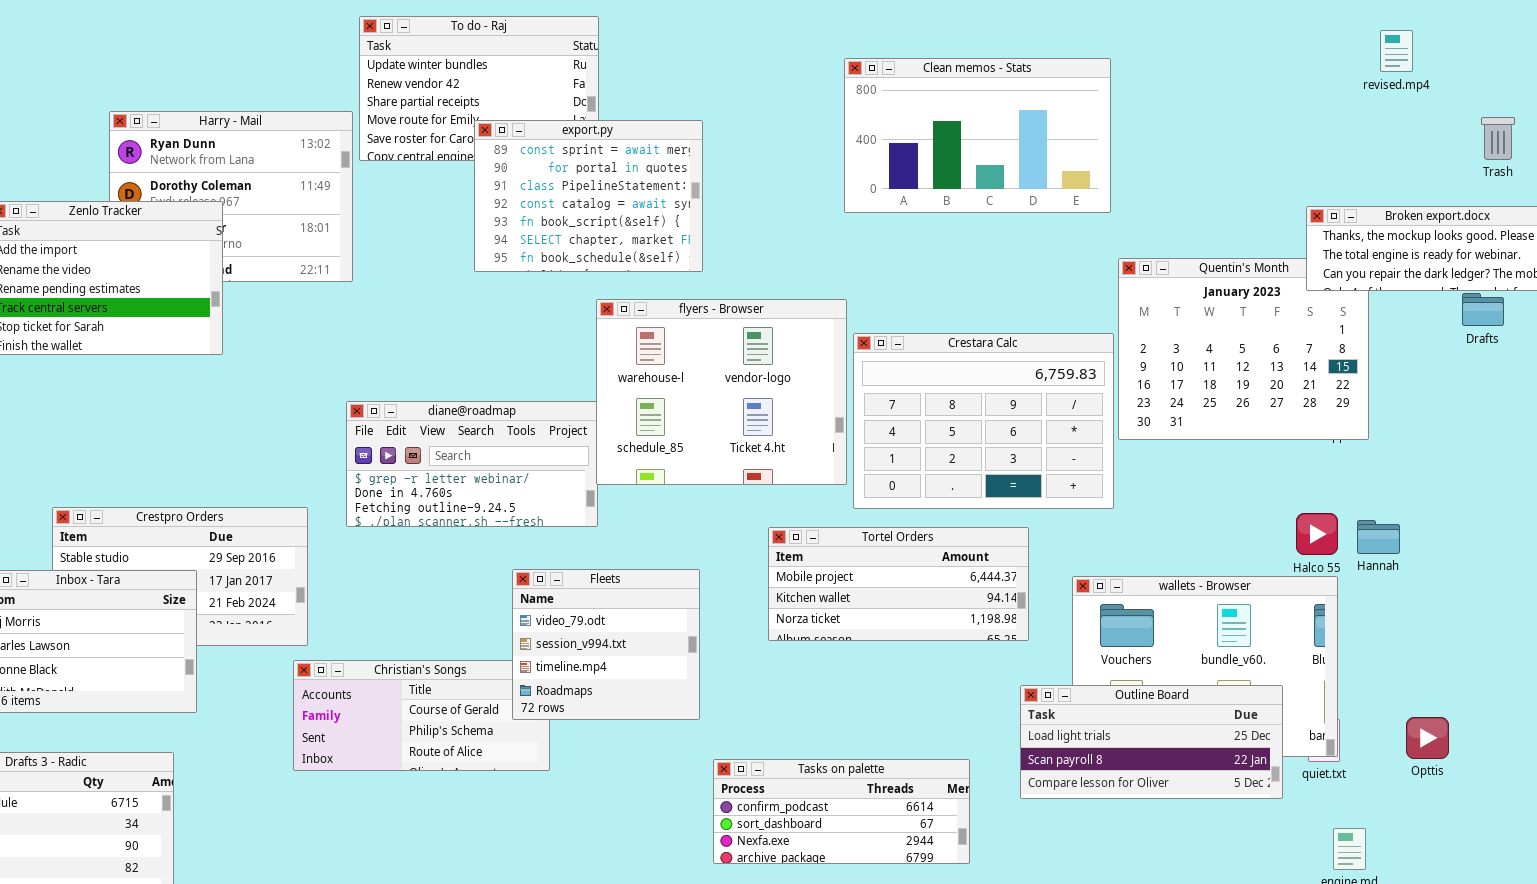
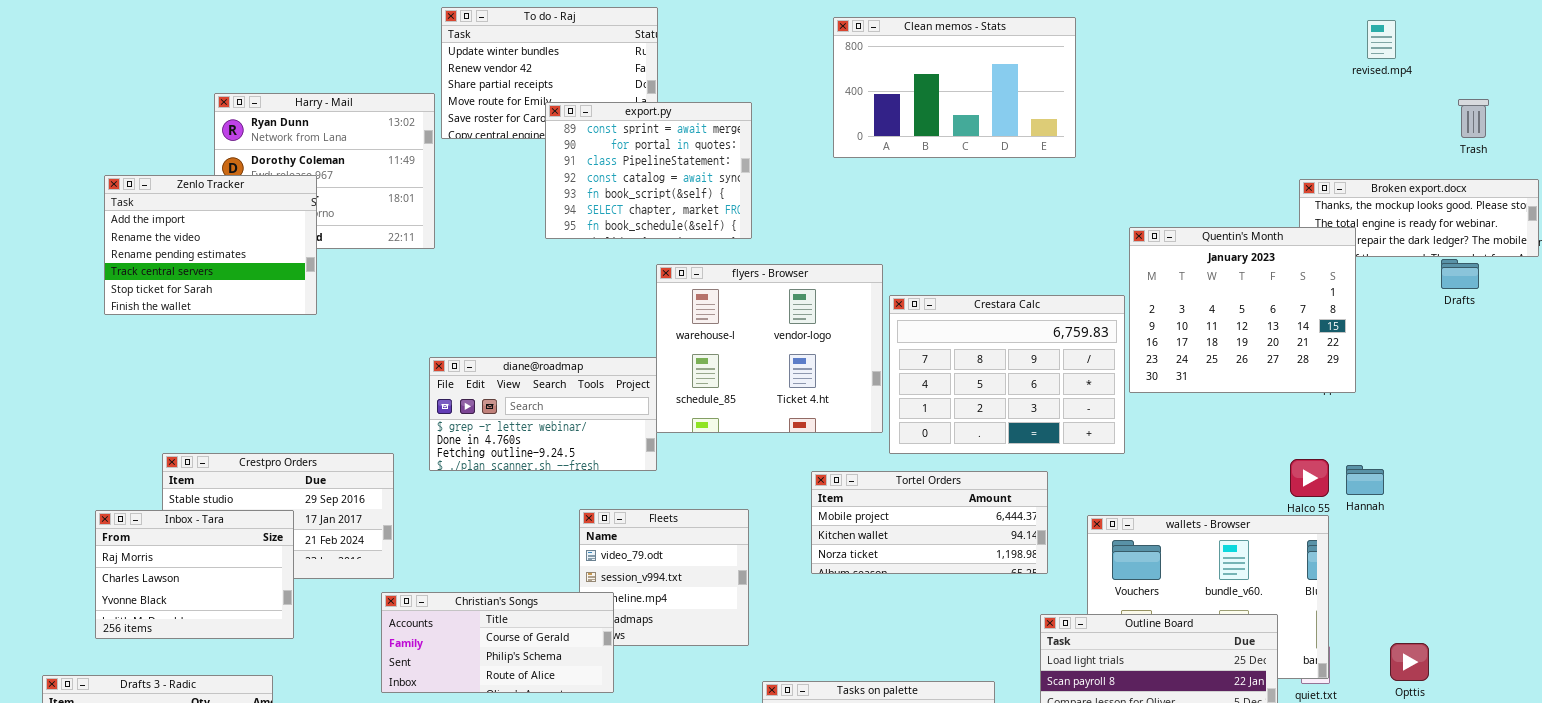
Clean memos - Stats: [844,58,1111,213] -> [833,17,1076,158], moved
Quentin's Month: [1118,258,1369,440] -> [1129,227,1356,393], raised
Christian's Songs: [293,660,550,771] -> [381,592,614,693], raised

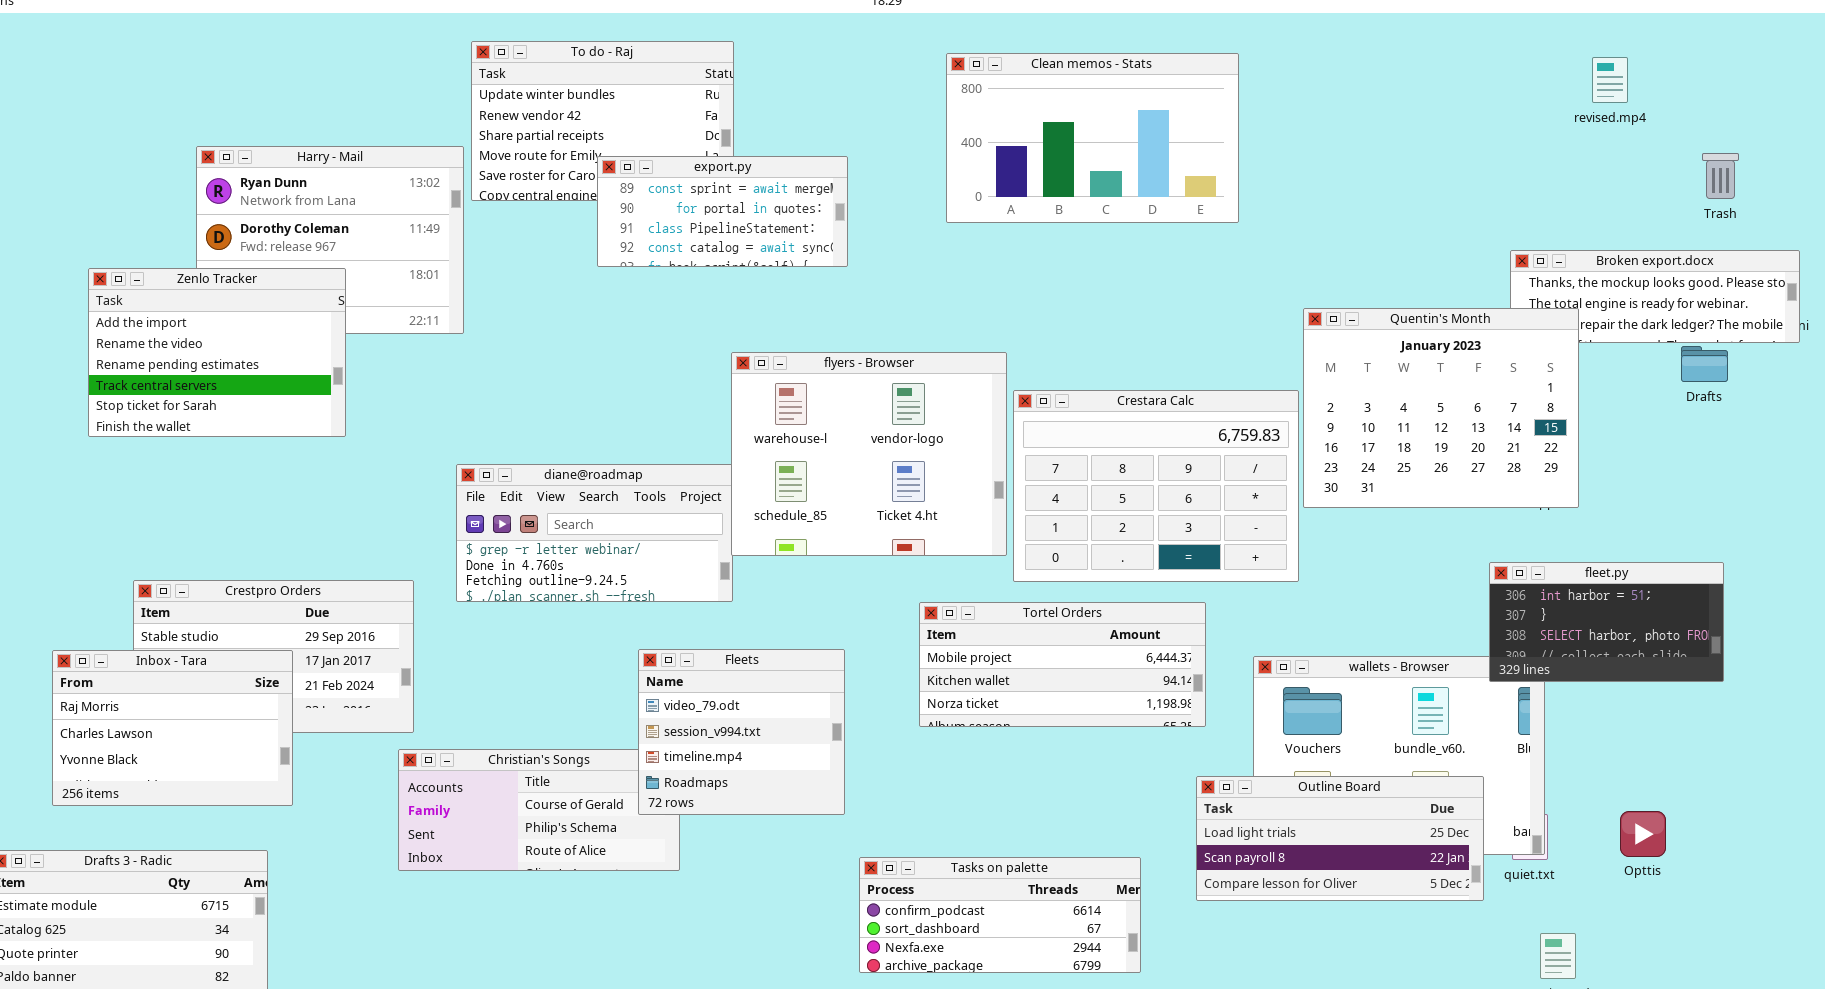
export.py: [545,102,752,239] -> [597,156,848,267], resized
Zenlo Tracker: [104,175,317,315] -> [88,268,346,437], moved
fleet.py: none -> [1489,562,1724,682], opened
Fleets: [579,509,749,646] -> [638,649,845,815], raised

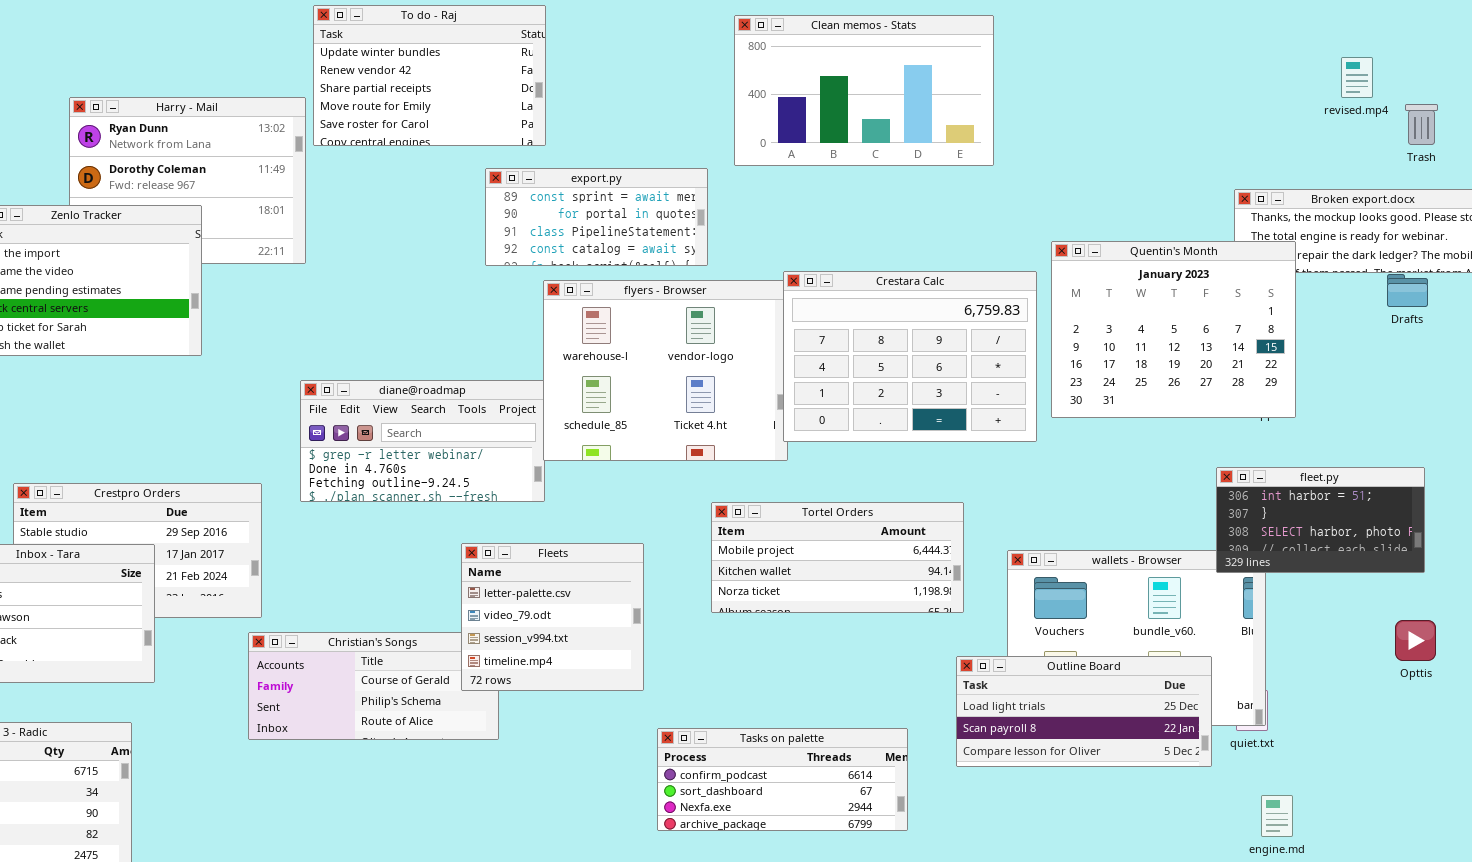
revised.mp4: [1592,57,1628,103] -> [1341,57,1373,98], moved
export.py: [597,156,848,267] -> [485,168,708,266], moved
Crestara Calc: [1013,390,1299,582] -> [783,271,1037,442], moved
Fleets: [638,649,845,815] -> [461,543,644,691], scrolled up 1 row
Opttis: [1620,811,1666,857] -> [1395,620,1436,661], moved

